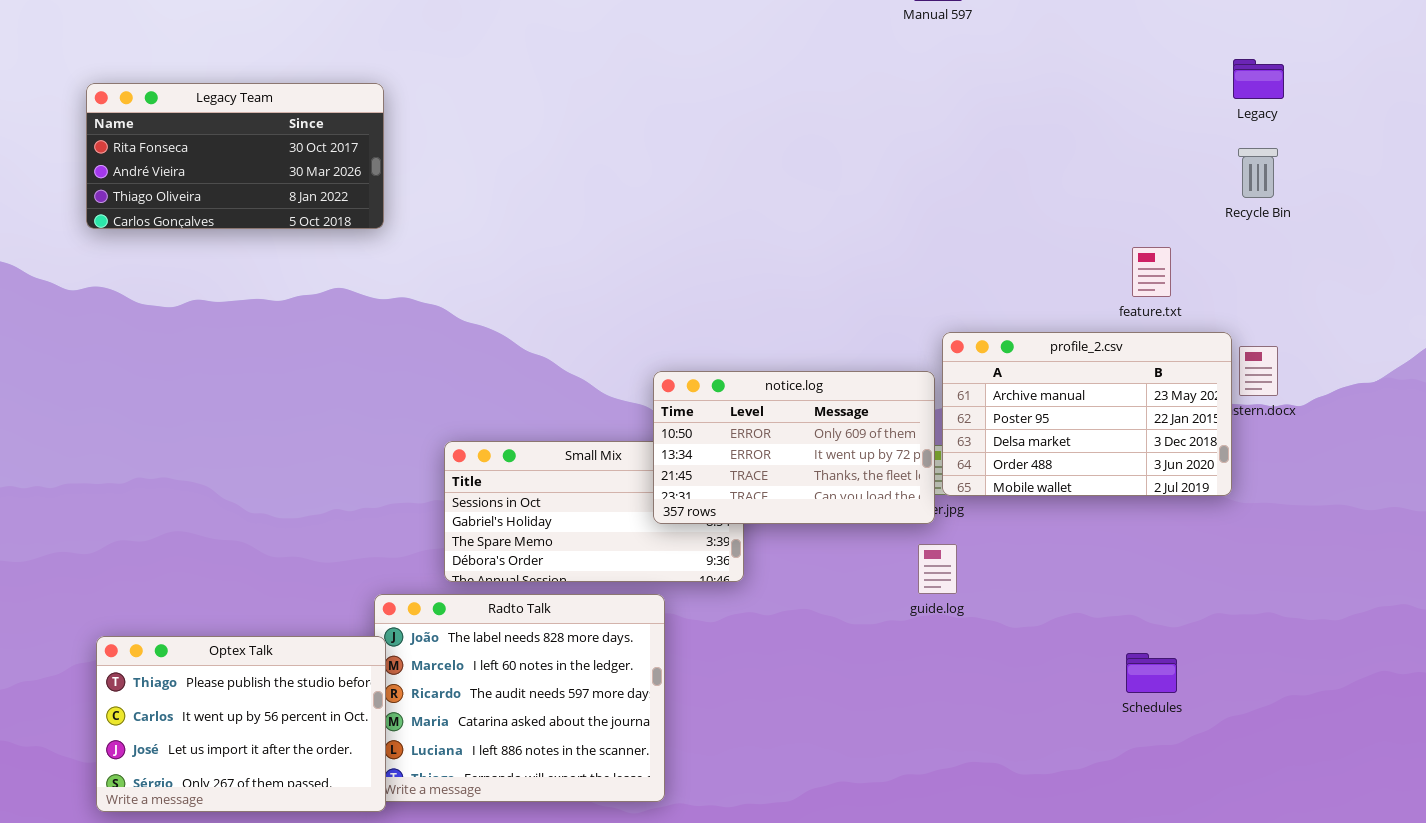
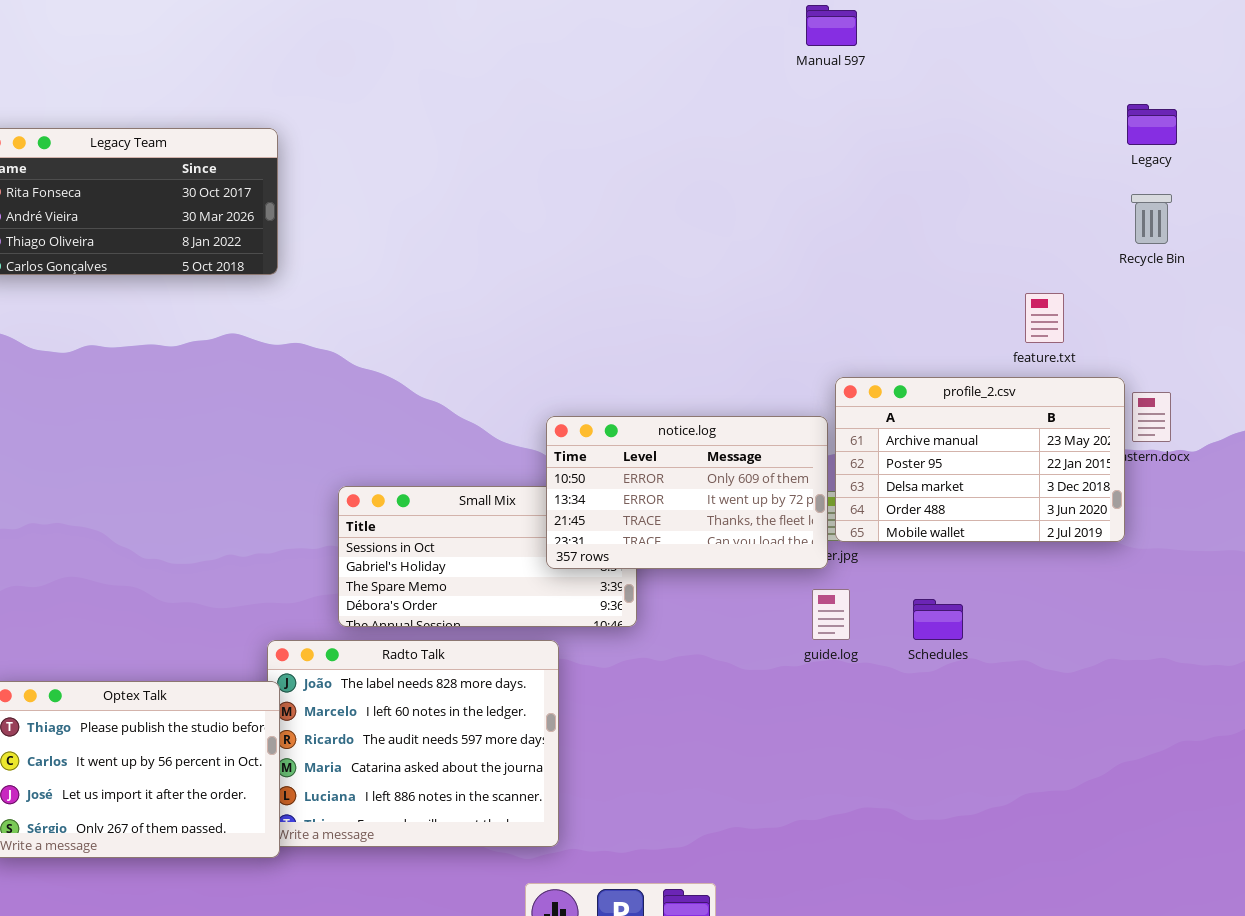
Schedules: [1126,653,1177,693] -> [913,599,963,640], moved

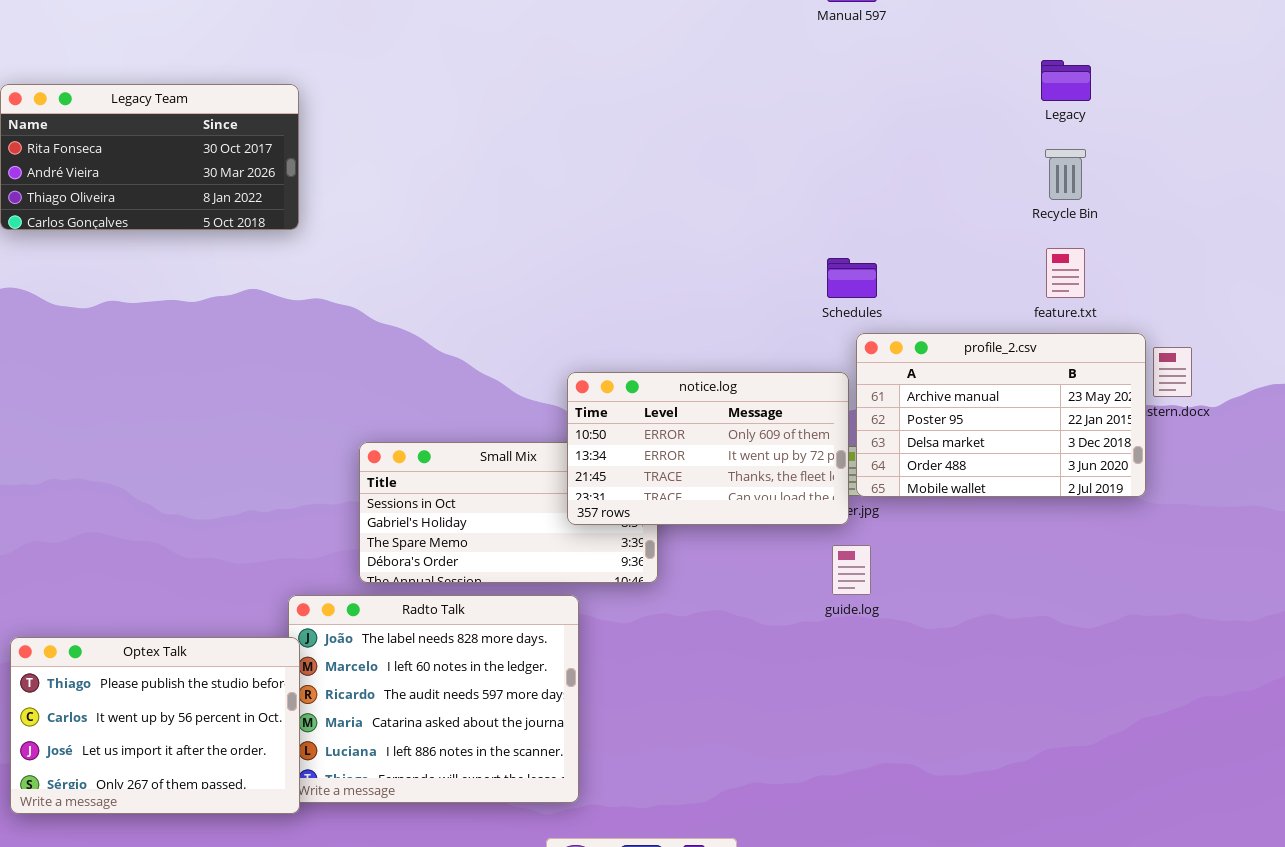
Legacy: [1127,104,1177,145] -> [1041,60,1091,101], moved
Recycle Bin: [1131,194,1172,244] -> [1045,149,1086,200], moved
Schedules: [913,599,963,640] -> [827,258,877,298], moved

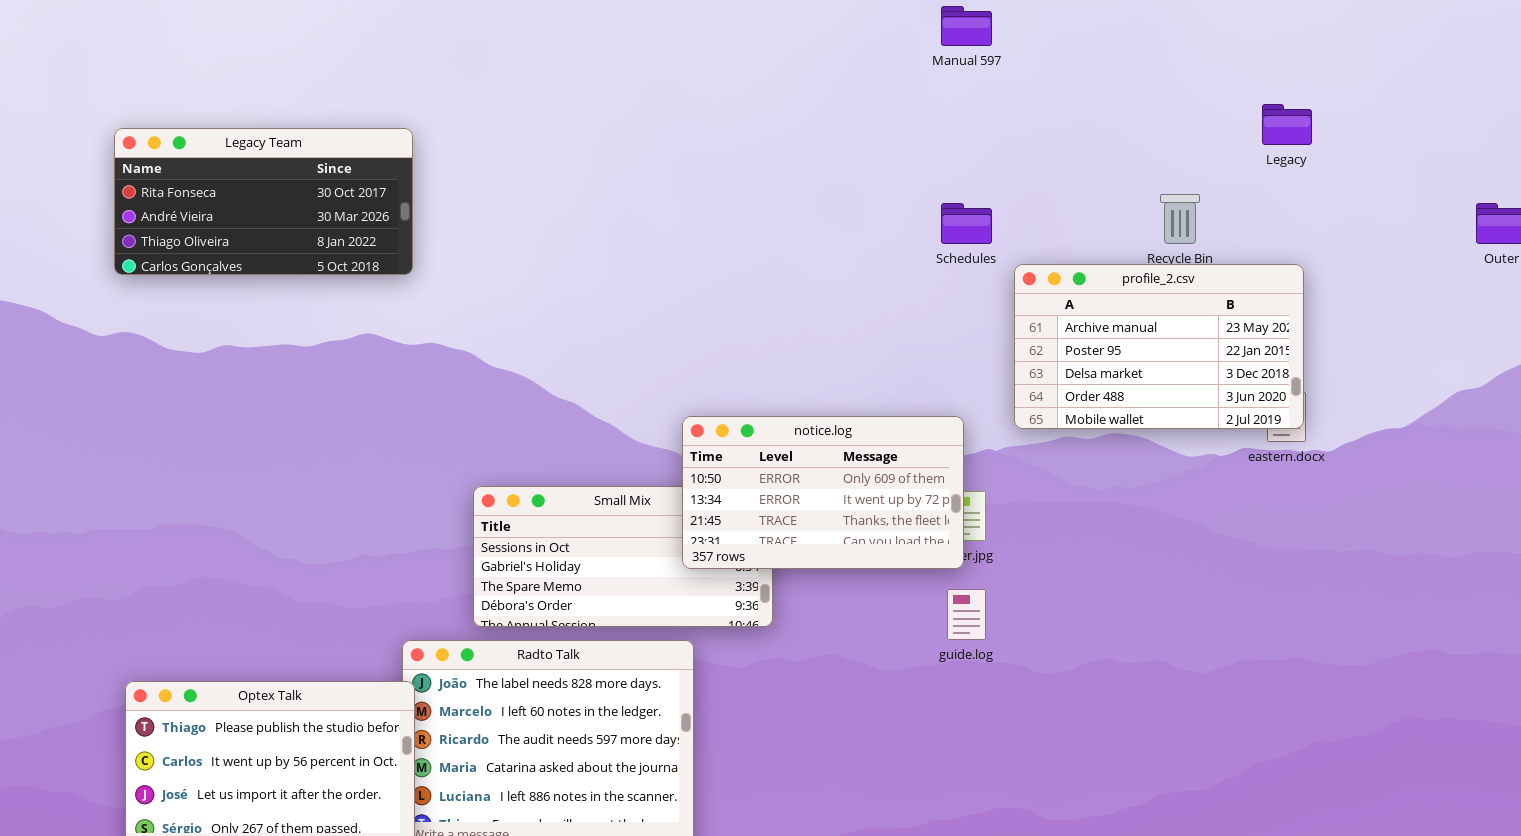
Legacy: [1041,60,1091,101] -> [1262,104,1312,145], moved
Schedules: [827,258,877,298] -> [941,203,992,244], moved
profile_2.csv: [856,333,1146,497] -> [1014,264,1304,429], moved

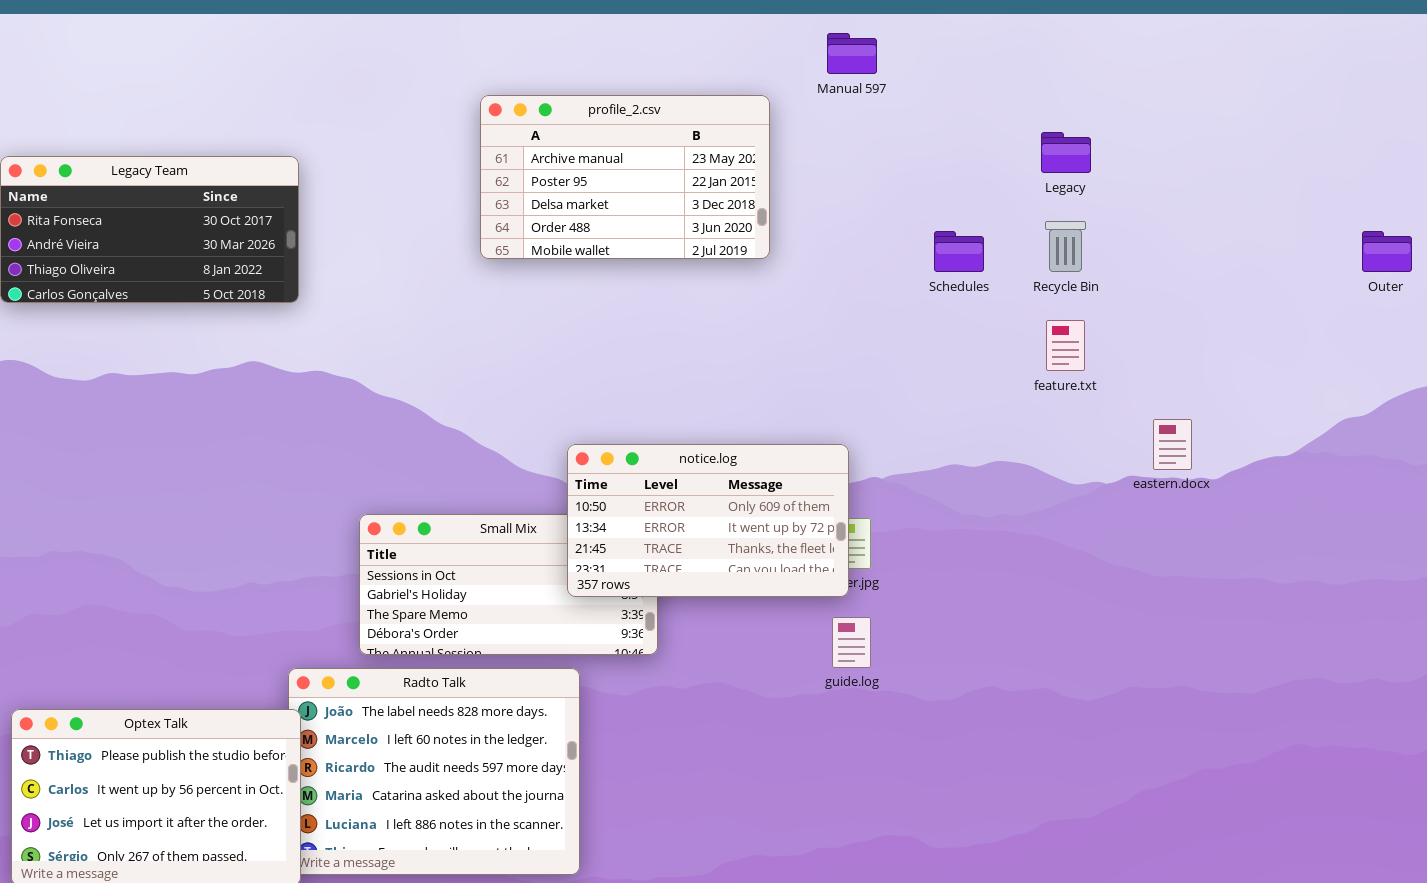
Legacy: [1262,104,1312,145] -> [1041,132,1091,173], moved
Schedules: [941,203,992,244] -> [934,231,984,272], moved
profile_2.csv: [1014,264,1304,429] -> [480,95,770,259], moved

